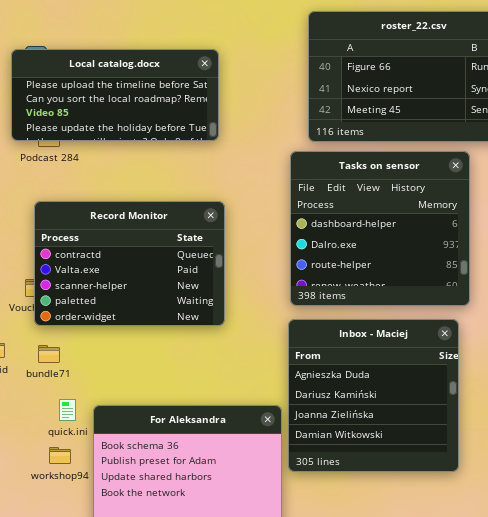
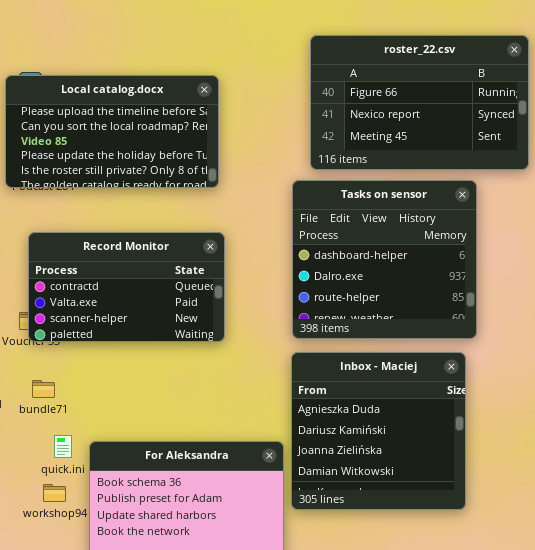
Local catalog.docx: [11,49,219,141] -> [5,75,219,188], resized
Record Monitor: [34,201,225,326] -> [28,232,225,342], resized

